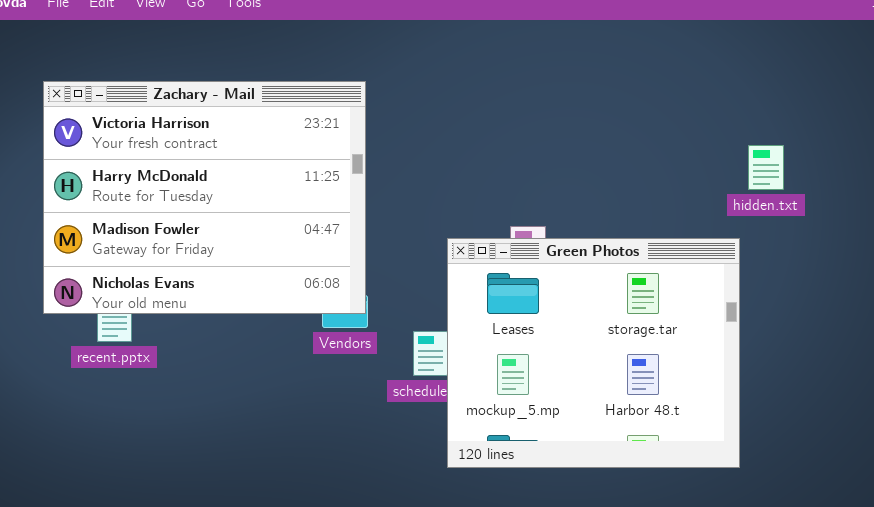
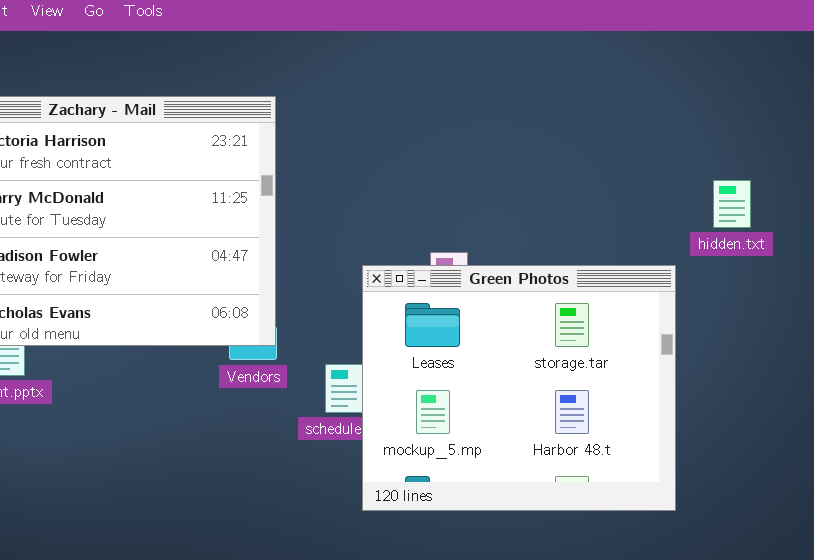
hidden.txt: [748,145,784,190] -> [713,180,751,228], moved

